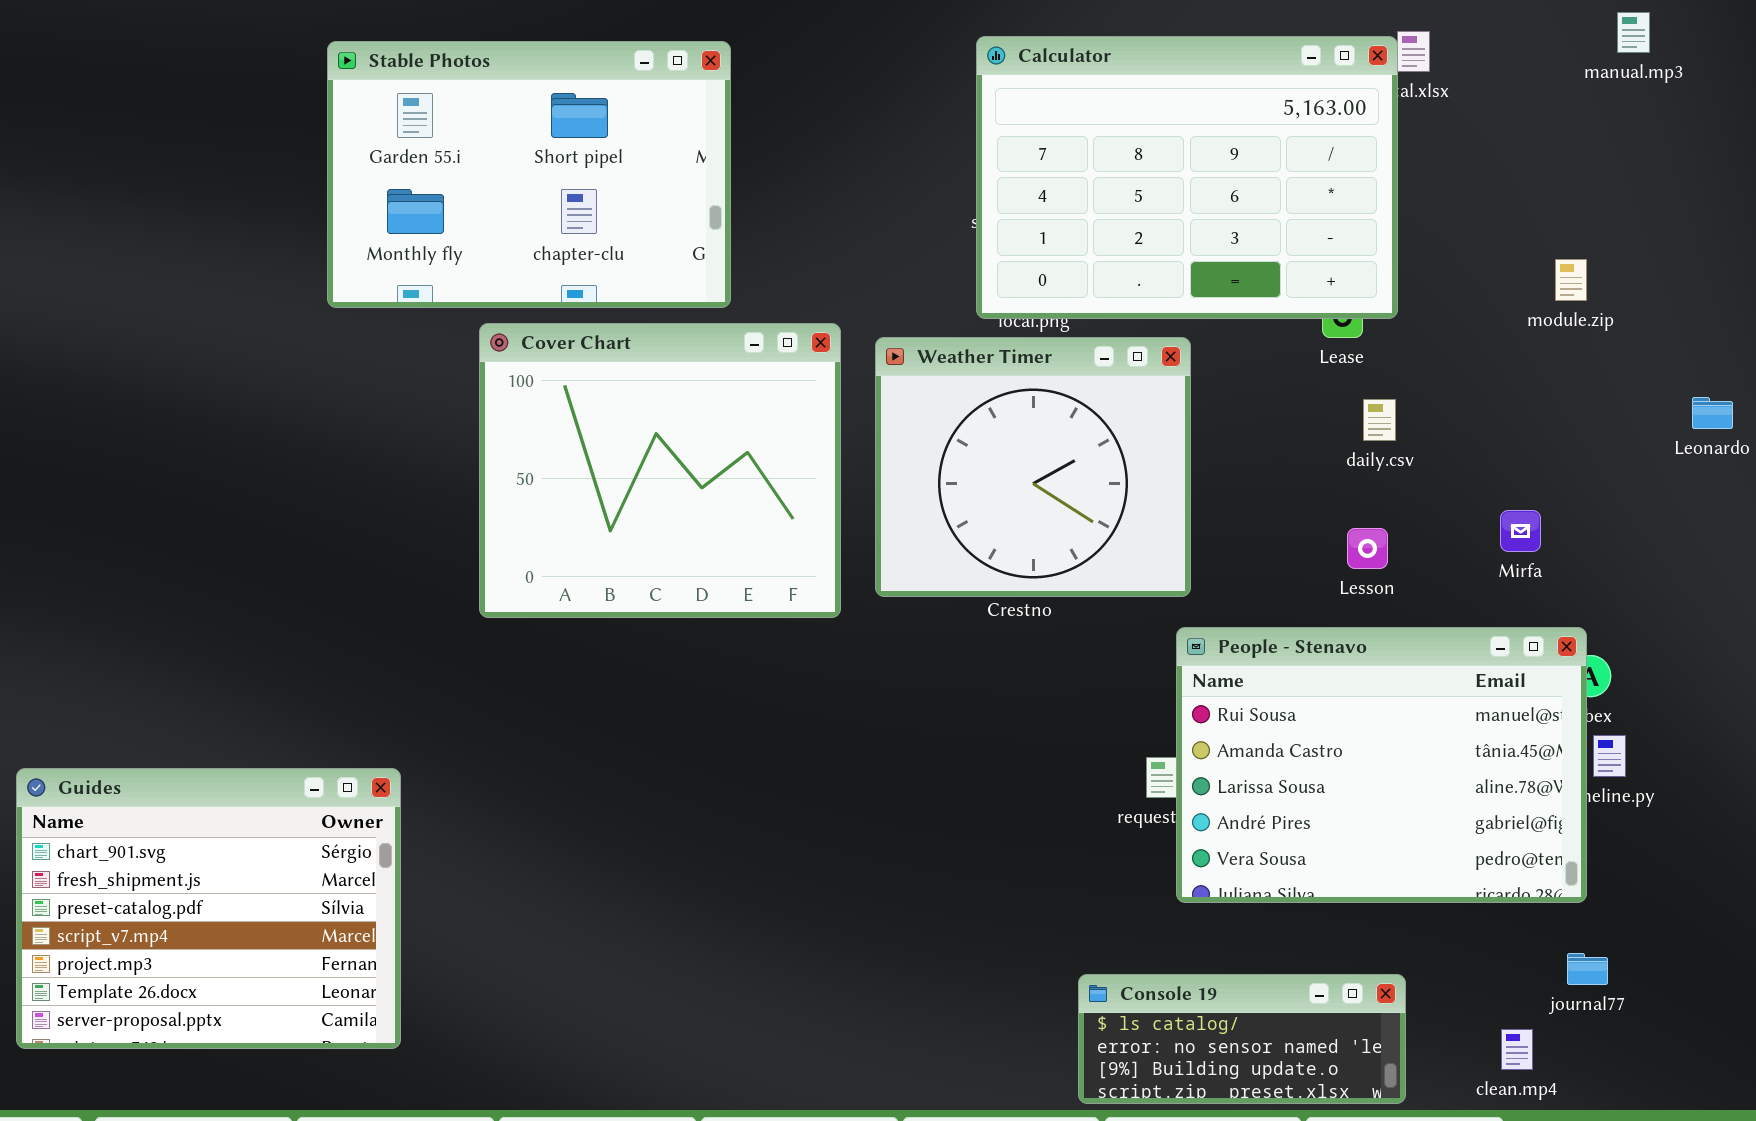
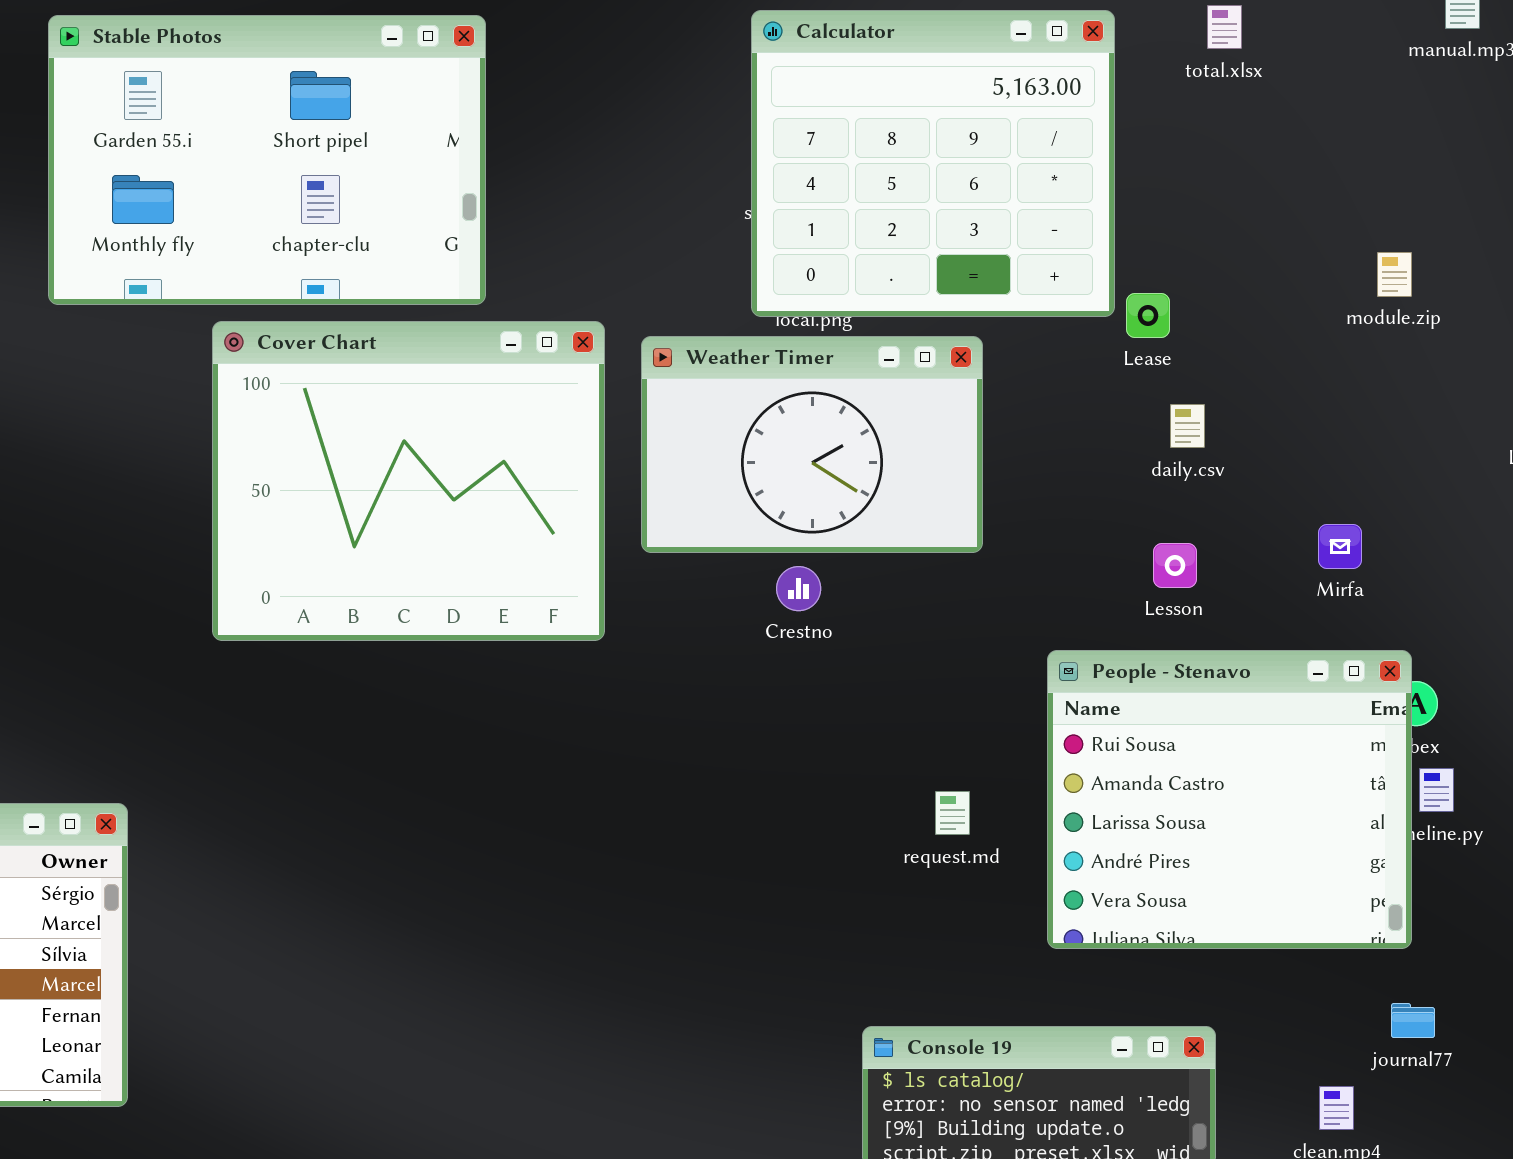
Calculator: [976,36,1398,319] -> [751,10,1115,317], resized
Weather Timer: [875,337,1191,597] -> [641,336,983,553], resized
People - Stenavo: [1176,627,1587,903] -> [1047,650,1412,949], resized

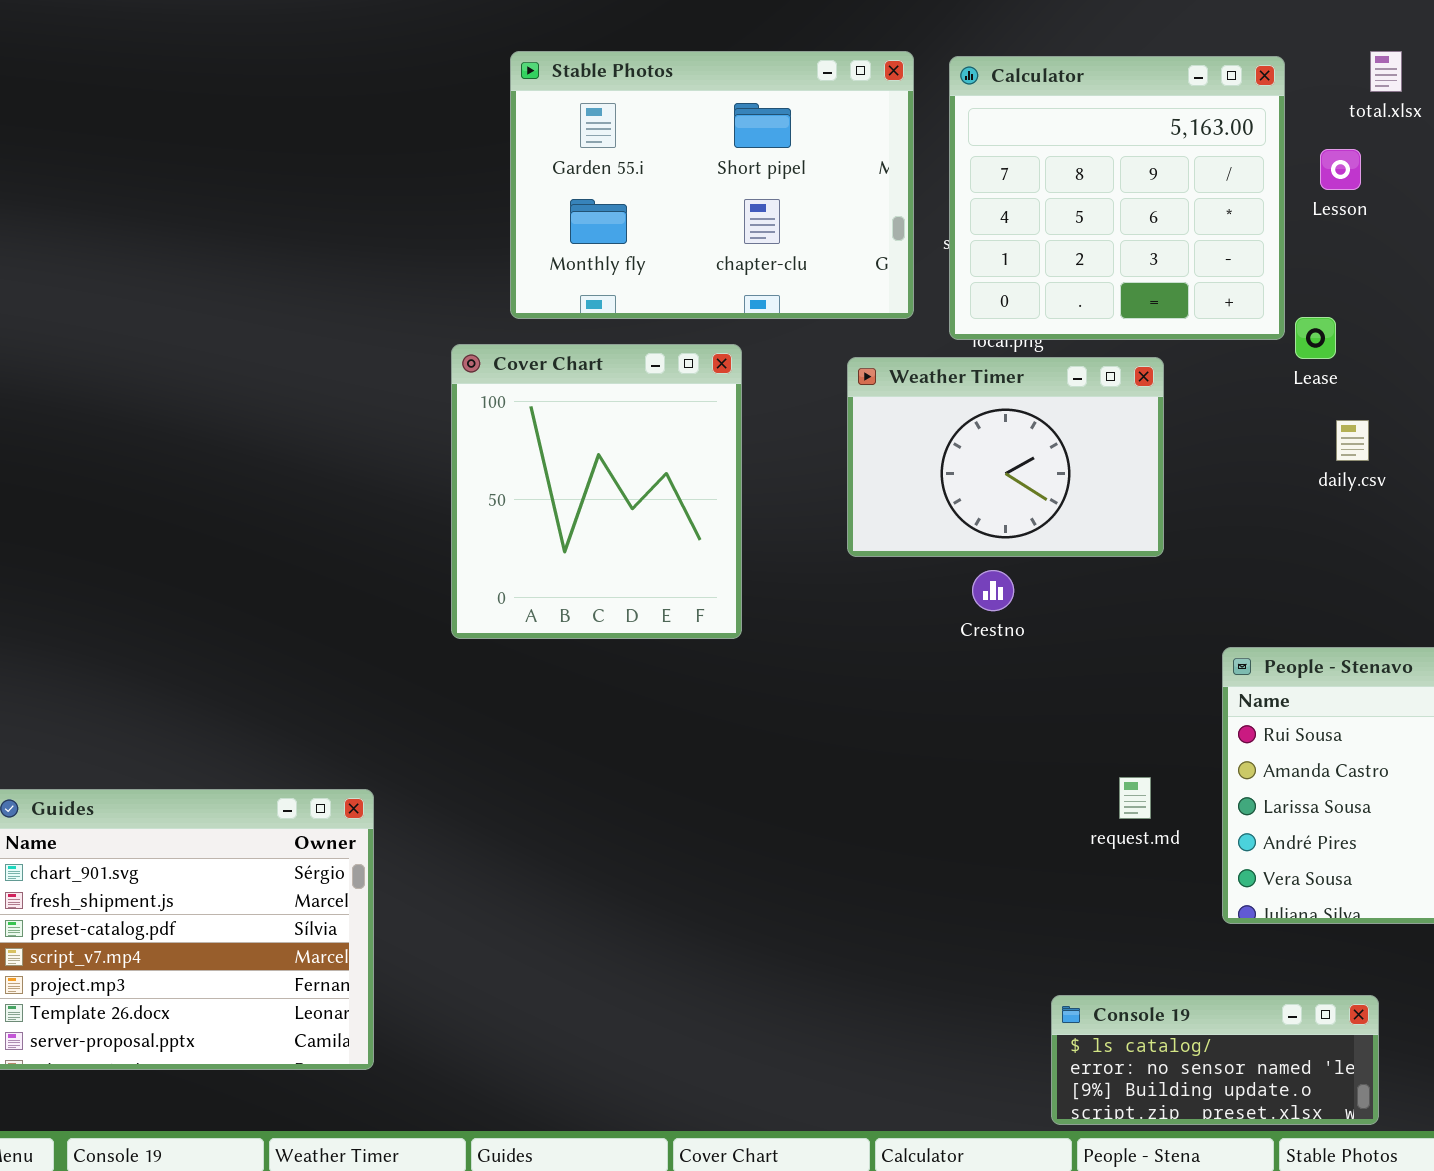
Stable Photos: [48,15,486,305] -> [510,51,914,319], moved
Cover Chart: [212,321,605,641] -> [451,344,742,639], resized
Lesson: [1153,543,1197,588] -> [1320,149,1361,190], moved

